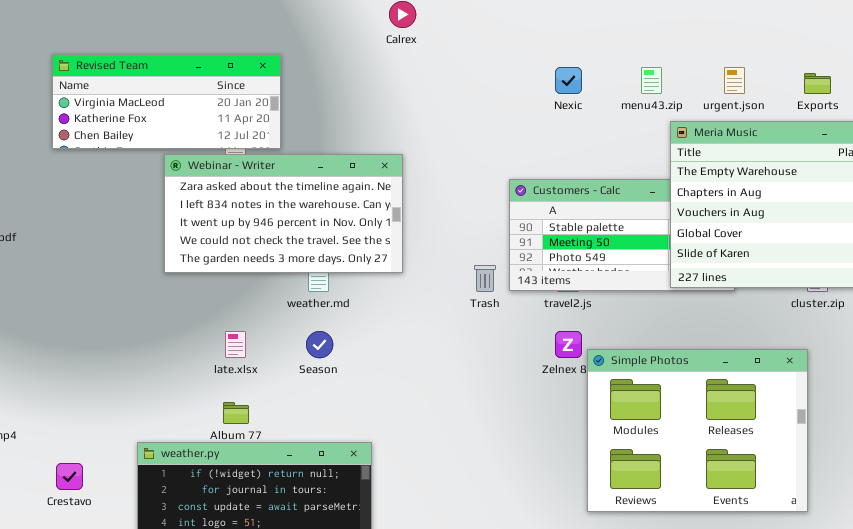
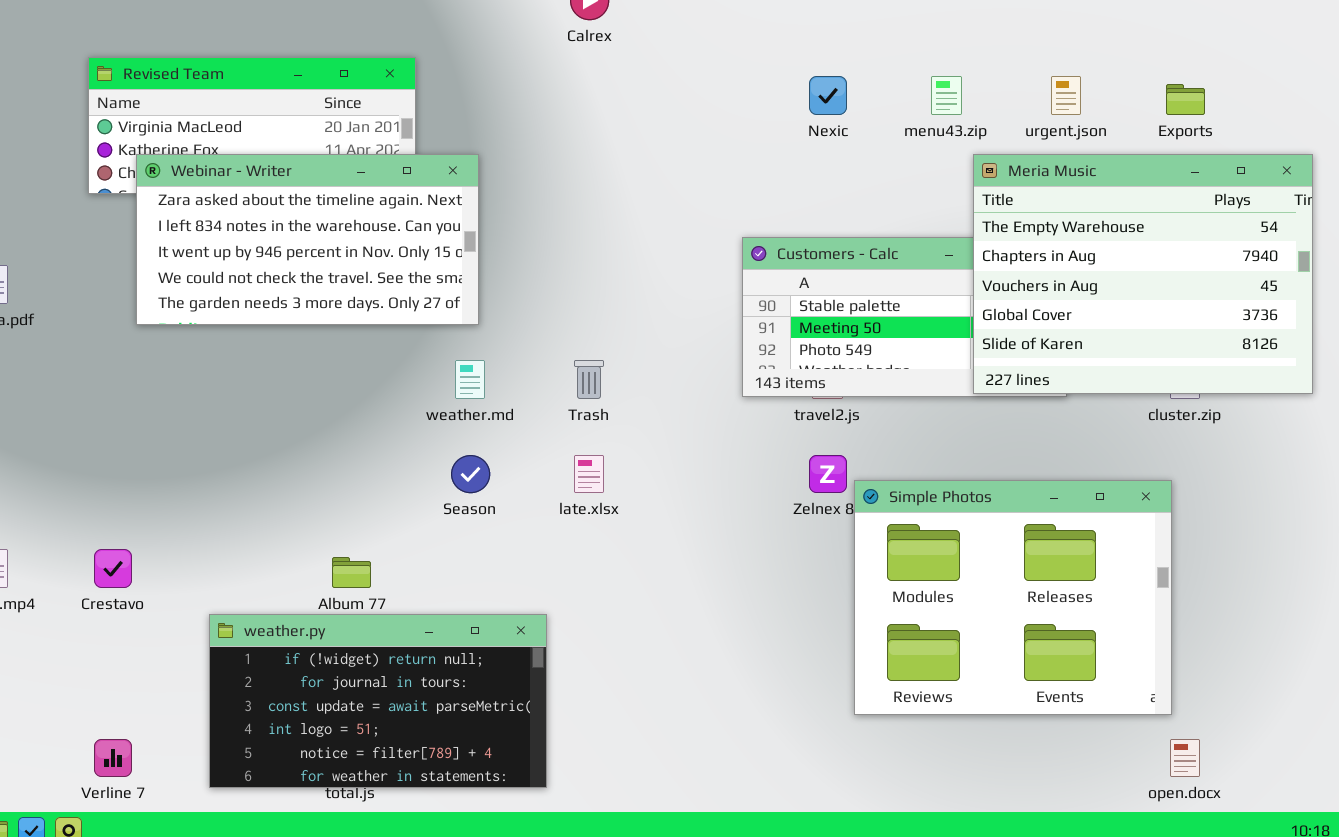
Webinar - Writer: [164,154,403,273] -> [136,154,479,325], moved
Trash: [474,265,496,292] -> [574,360,604,399], moved
late.xlsx: [225,331,246,358] -> [574,455,604,493], moved
Crestavo: [56,463,83,490] -> [94,549,132,588], moved

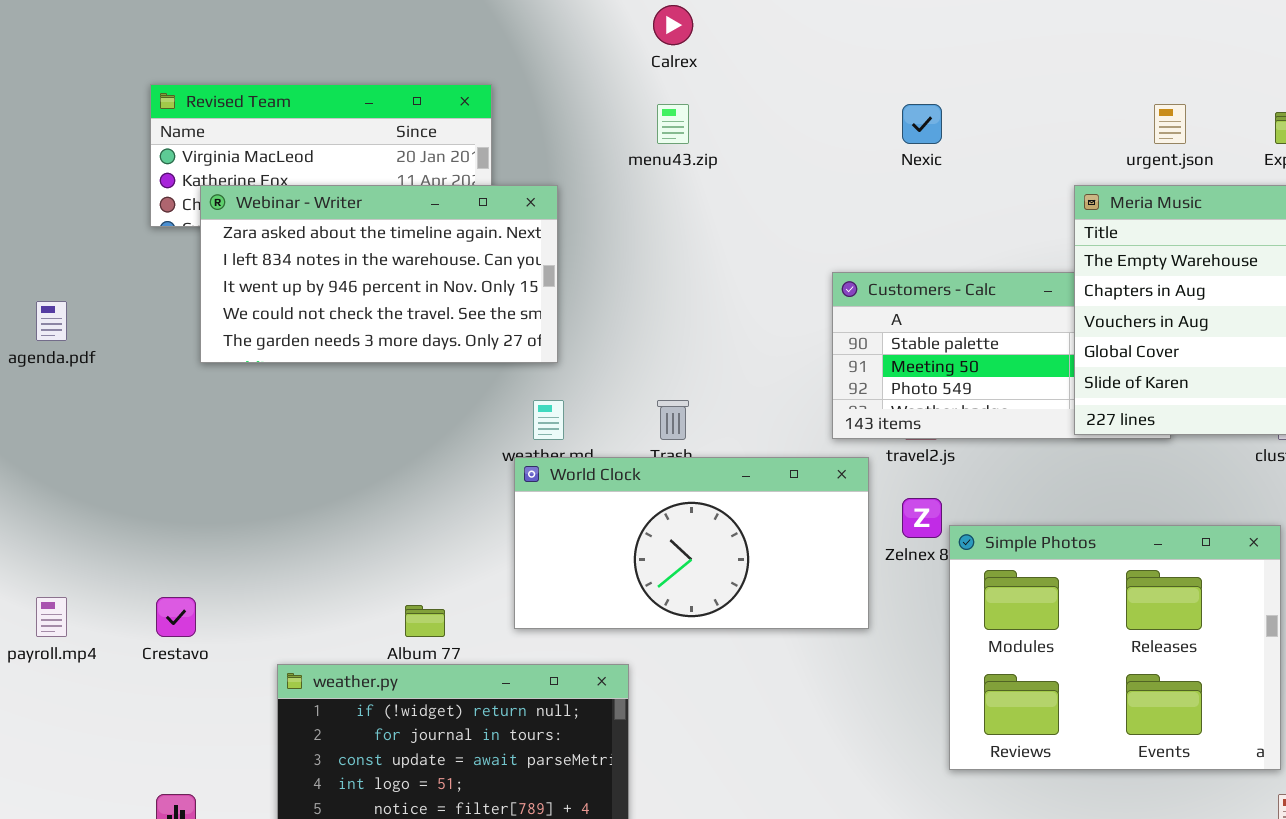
menu43.zip: [931,76,962,115] -> [657,104,689,144], moved
World Clock: none -> [514,457,869,629], opened

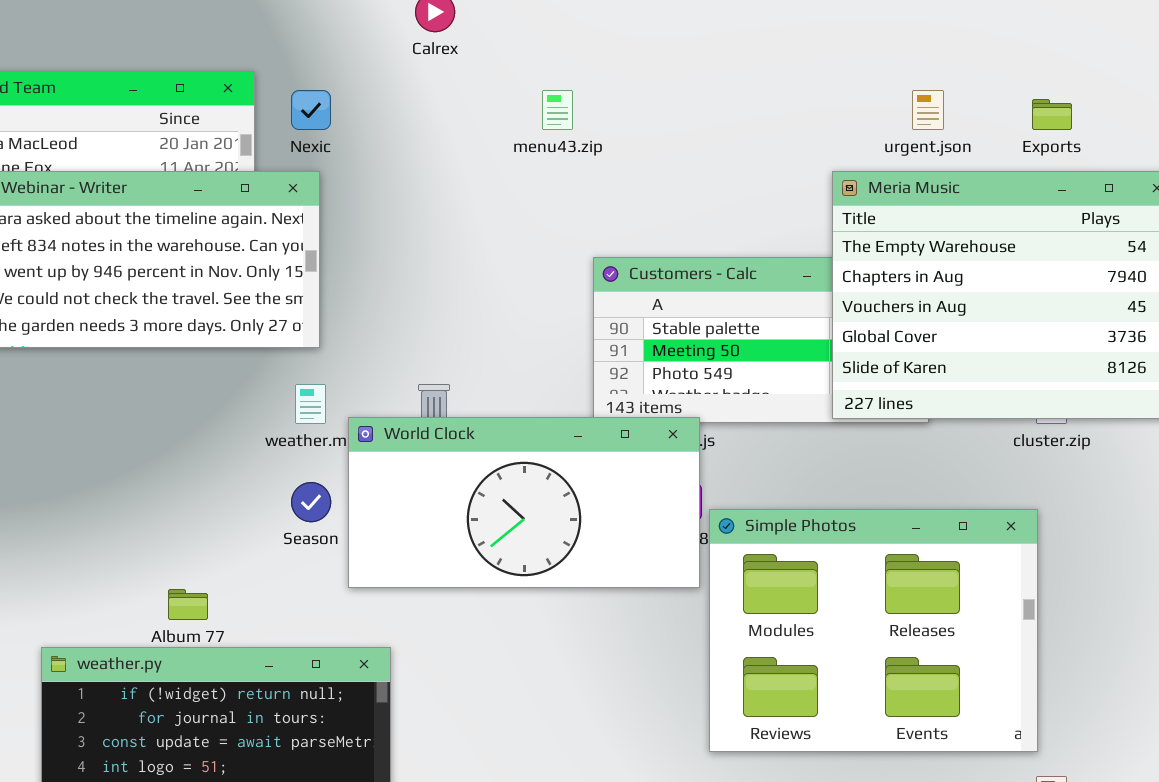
menu43.zip: [657,104,689,144] -> [542,90,573,130], moved
Nexic: [902,104,942,144] -> [291,90,331,130], moved
World Clock: [514,457,869,629] -> [348,417,700,588], moved

